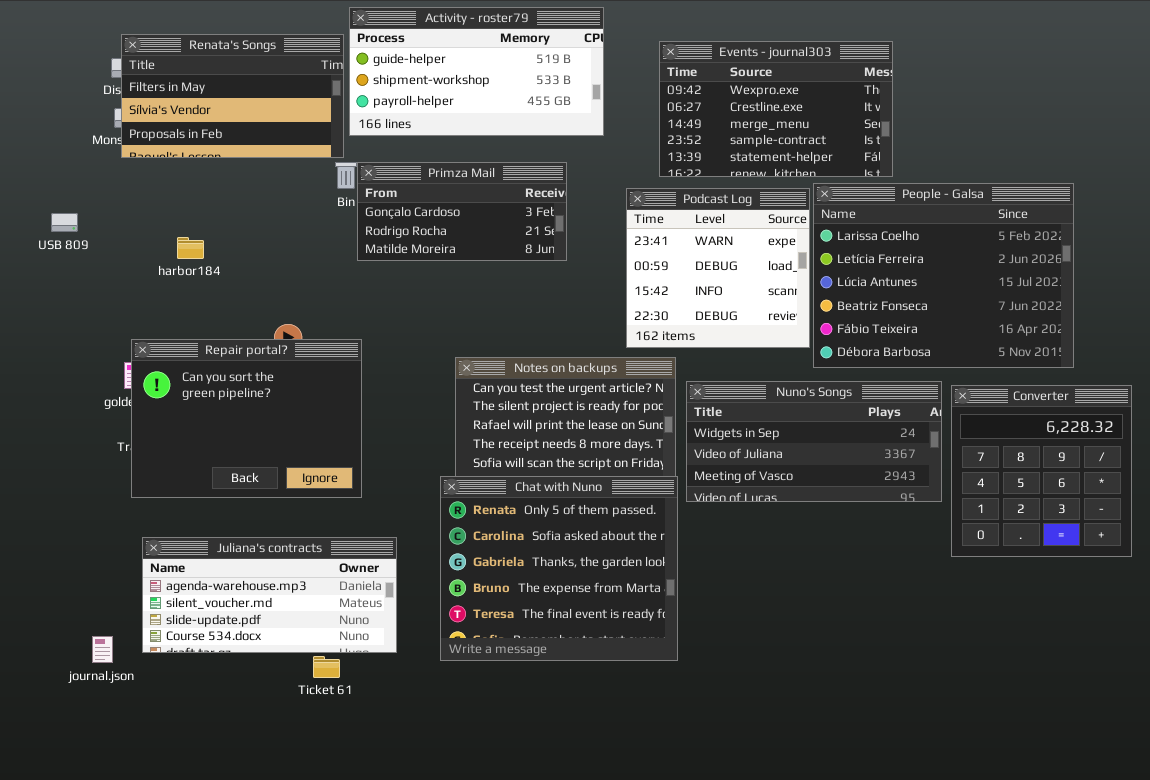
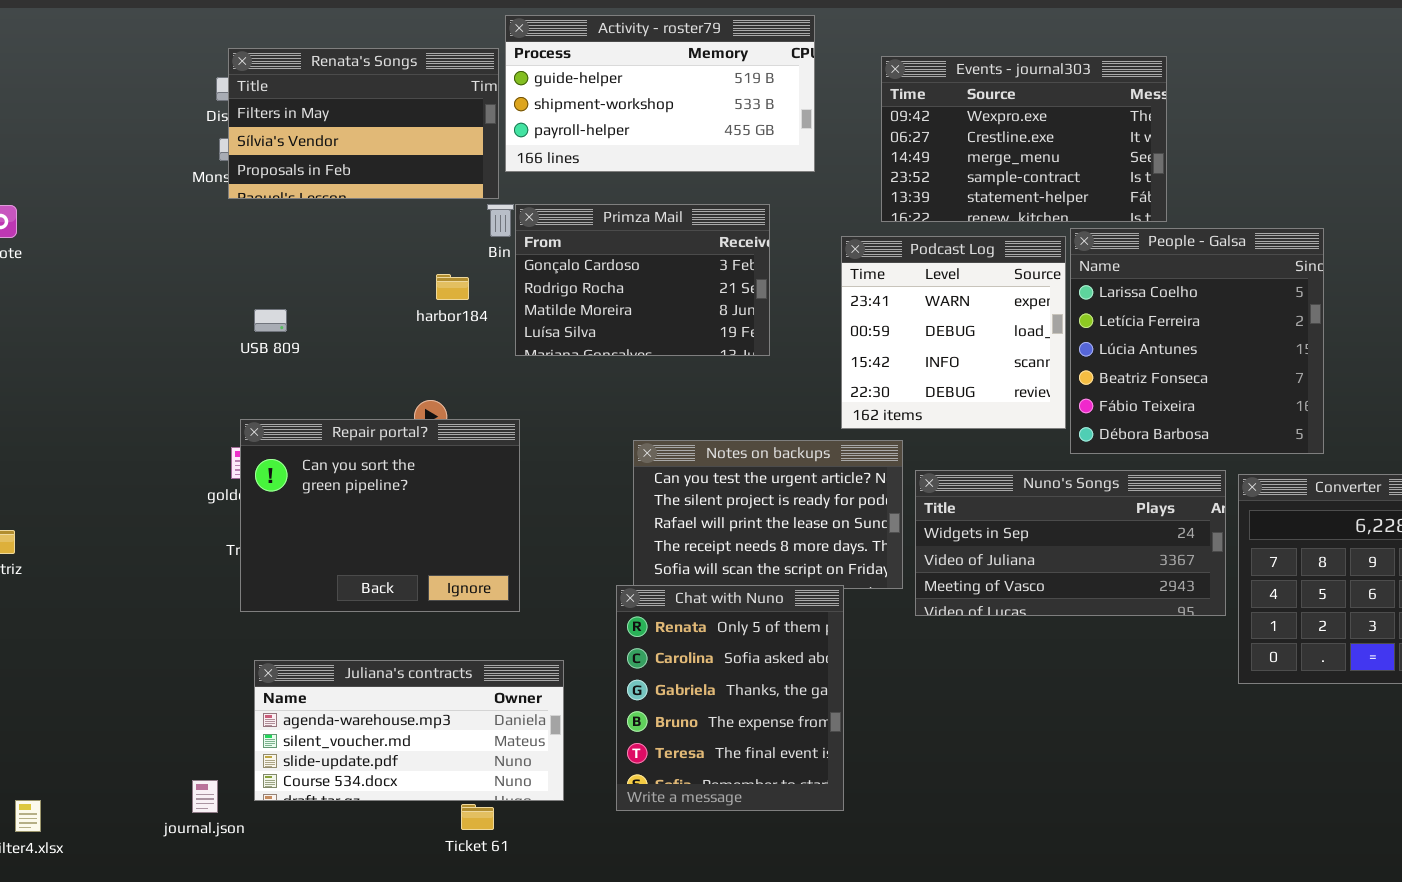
Primza Mail: [357,162,567,261] -> [515,204,770,356], resized
People - Galsa: [813,183,1074,368] -> [1070,228,1324,454], resized
USB 809: [51,213,78,232] -> [254,309,287,332], moved
harbor184: [177,237,204,259] -> [436,274,469,300], moved
Chat with Nuno: [440,476,678,661] -> [616,585,844,811], resized

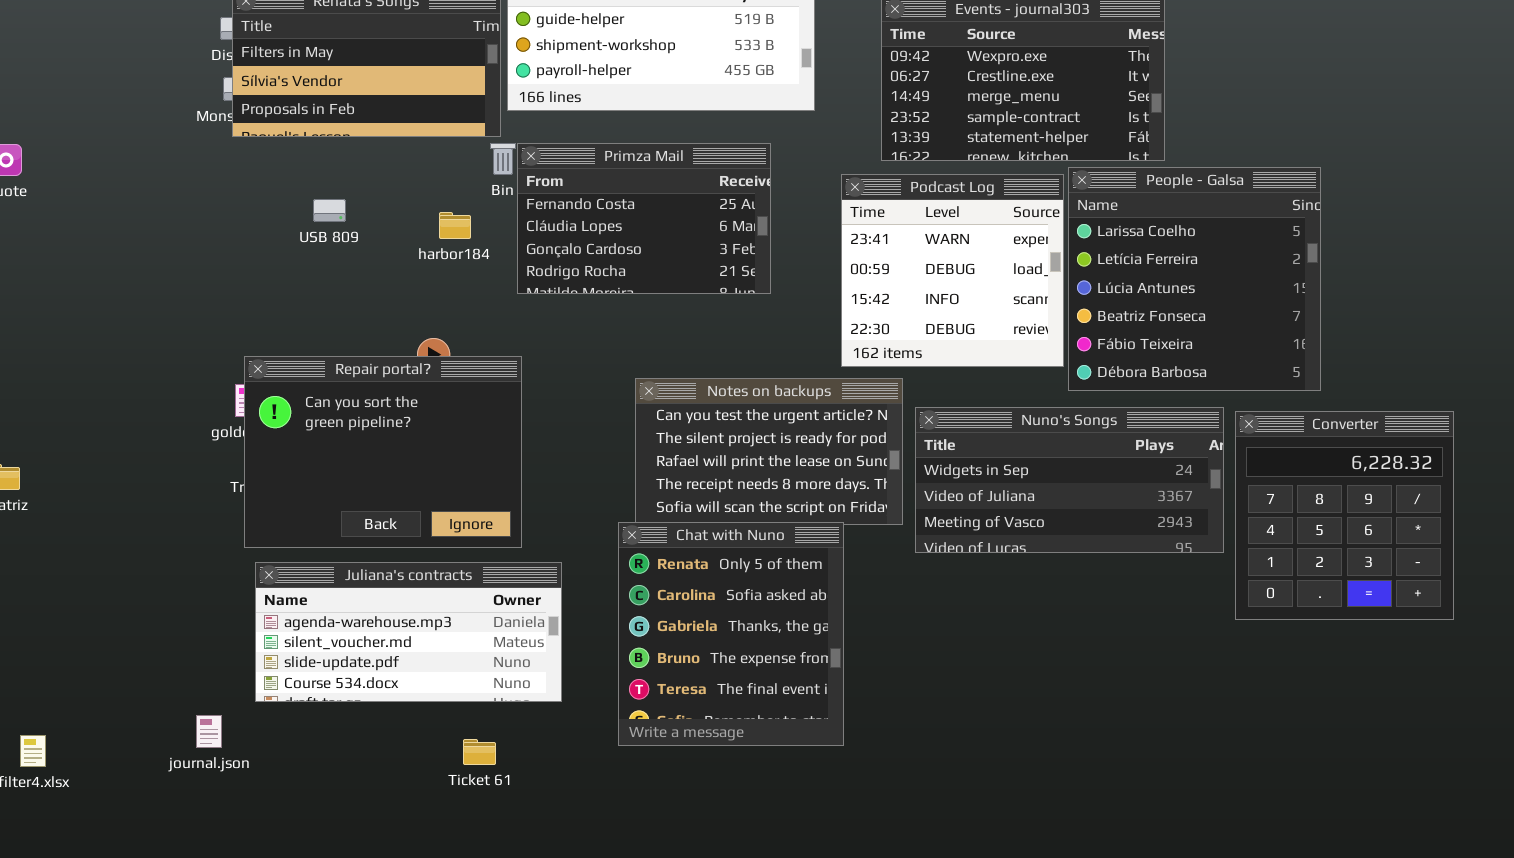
Primza Mail: [515,204,770,356] -> [517,143,771,294], scrolled up 2 rows
USB 809: [254,309,287,332] -> [313,199,346,222], moved
Juliana's contracts: [254,660,564,801] -> [255,562,562,702], moved

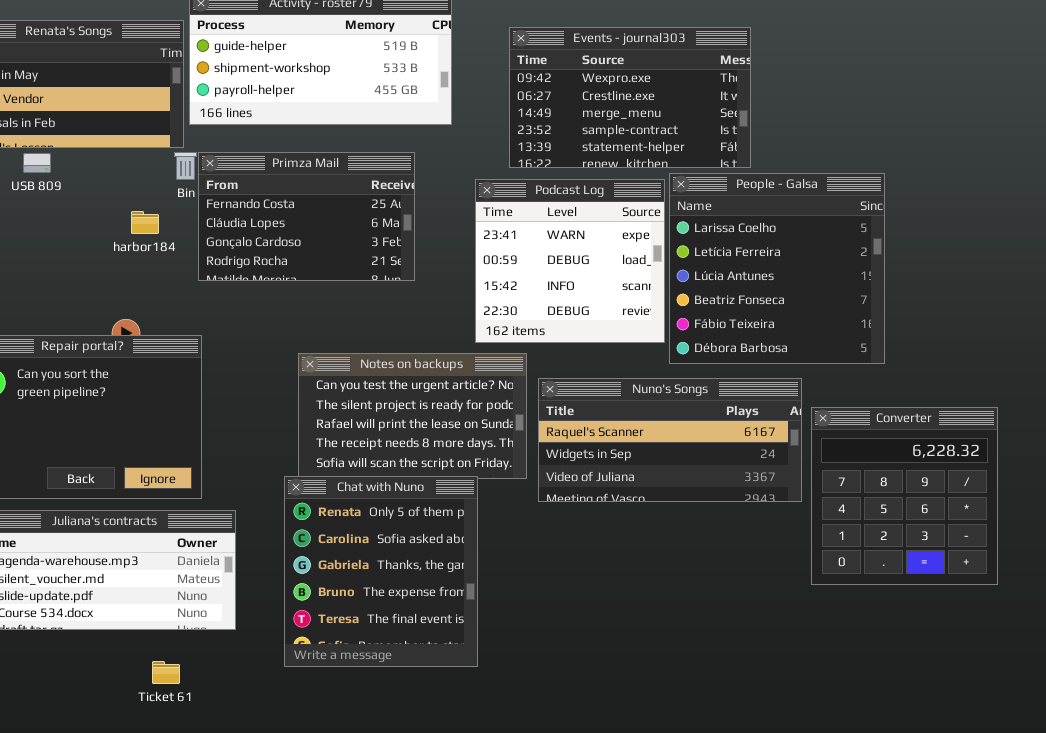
USB 809: [313,199,346,222] -> [23,153,51,173], moved
Nuno's Songs: [915,407,1224,553] -> [538,378,802,502], scrolled up 1 row
Converter: [1235,411,1454,620] -> [811,407,998,585], moved

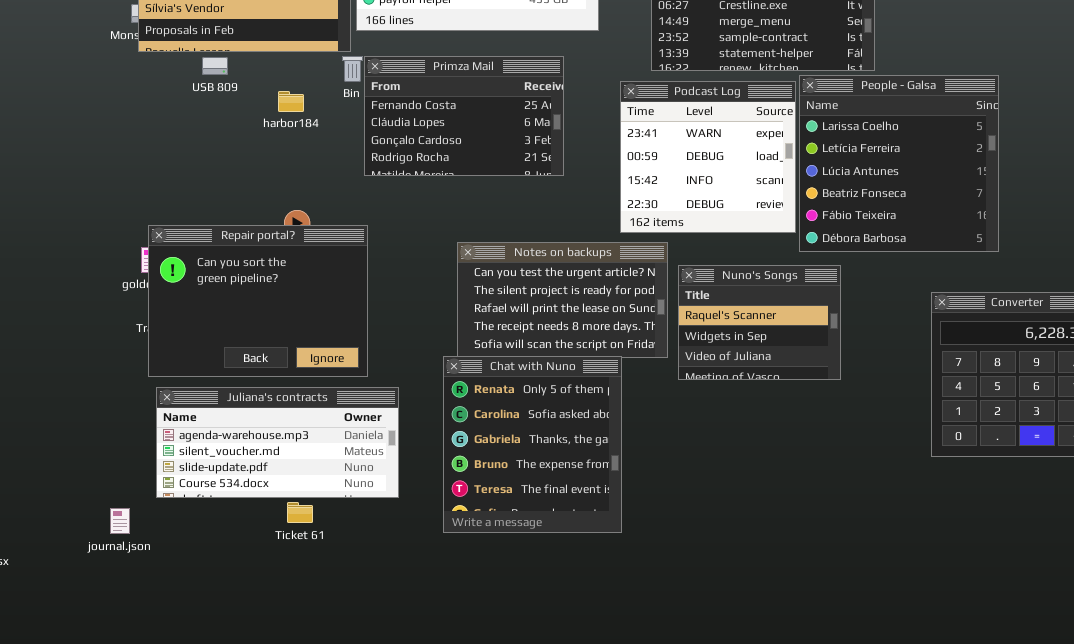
harbor184: [131,211,159,234] -> [278,91,304,112], moved
Nuno's Songs: [538,378,802,502] -> [678,265,841,380], resized
Ticket 61: [152,661,180,684] -> [287,502,313,523], moved

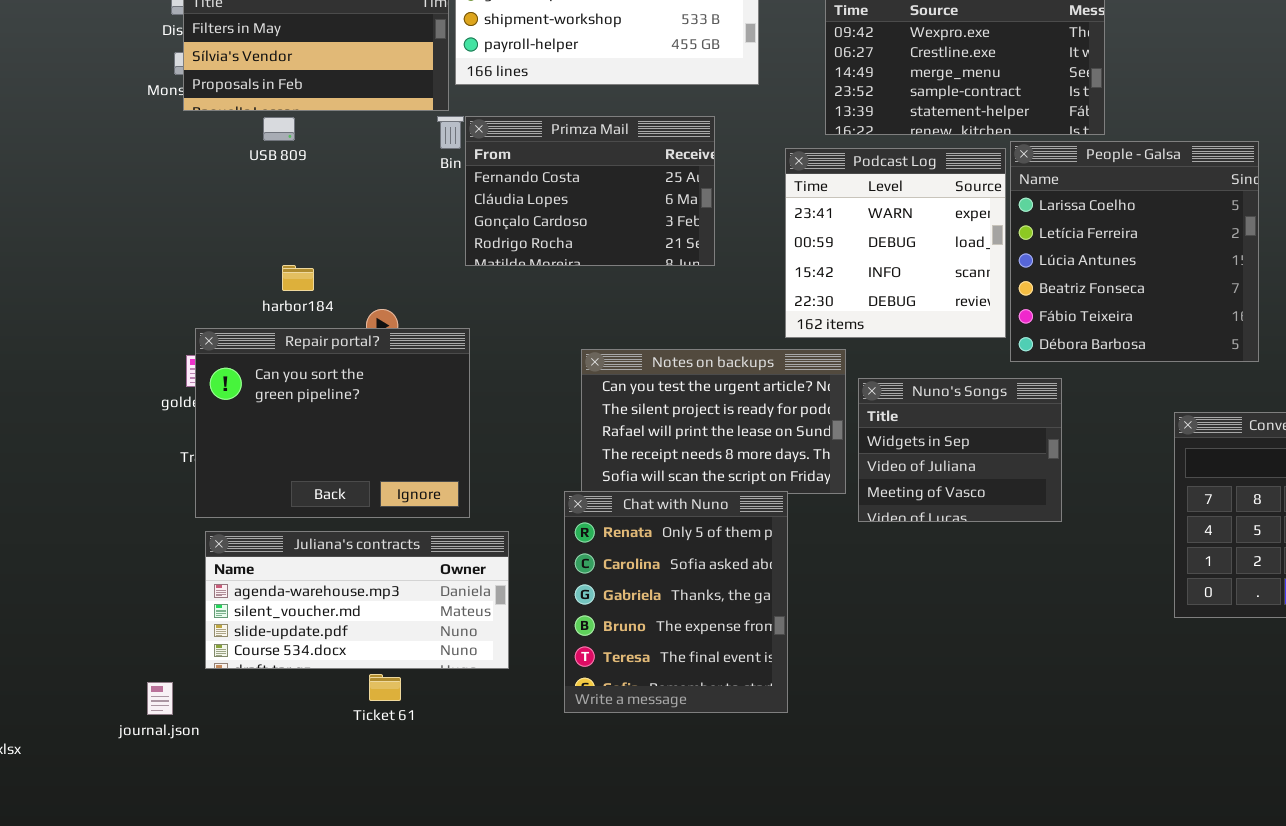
harbor184: [278,91,304,112] -> [282,265,314,291], moved
Nuno's Songs: [678,265,841,380] -> [858,378,1062,522], scrolled down 1 row

